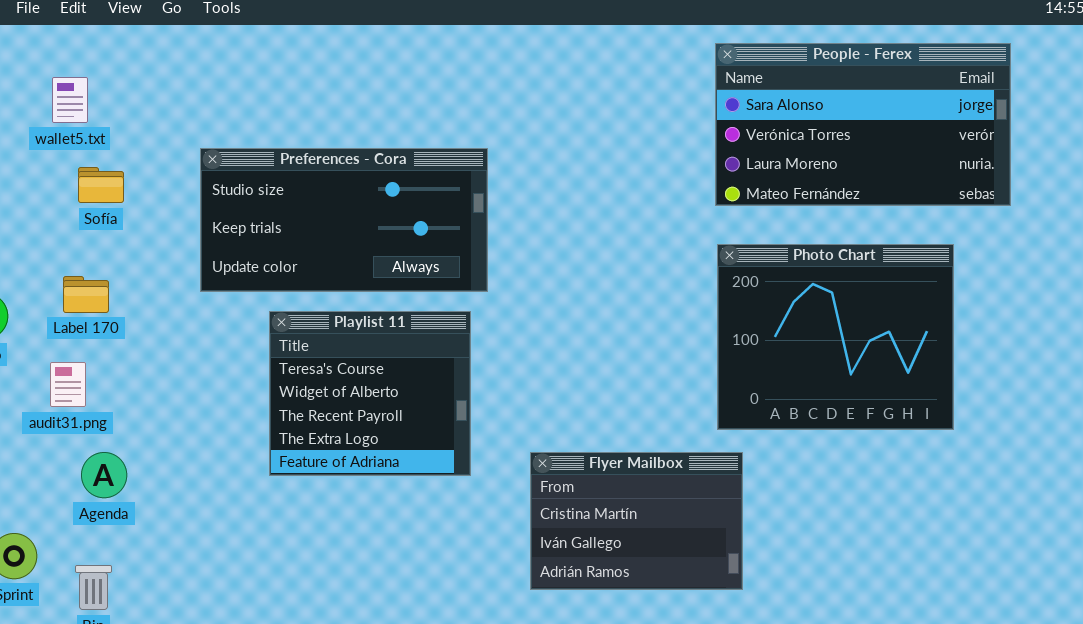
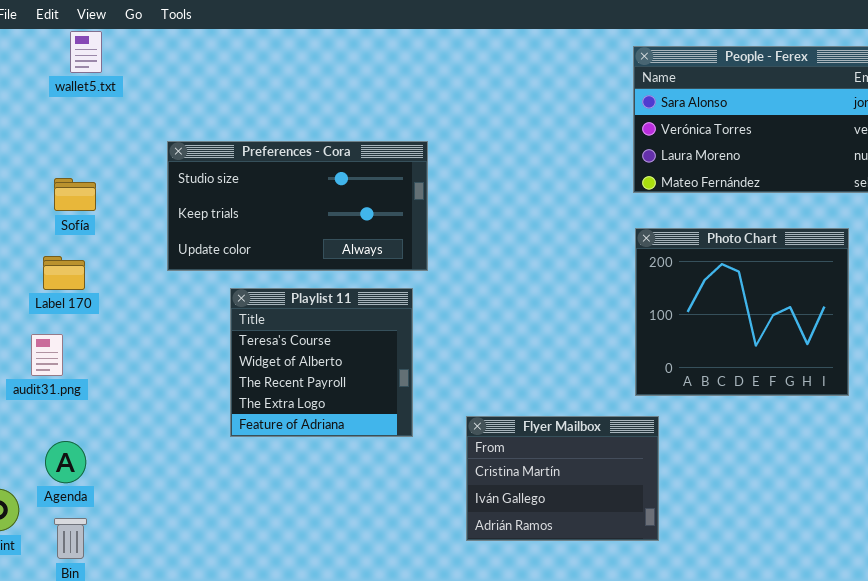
wallet5.txt: [52,77,88,123] -> [70,31,102,73], moved
Sofía: [78,167,124,203] -> [54,178,96,211], moved
Agenda: [81,452,127,498] -> [45,441,86,483], moved

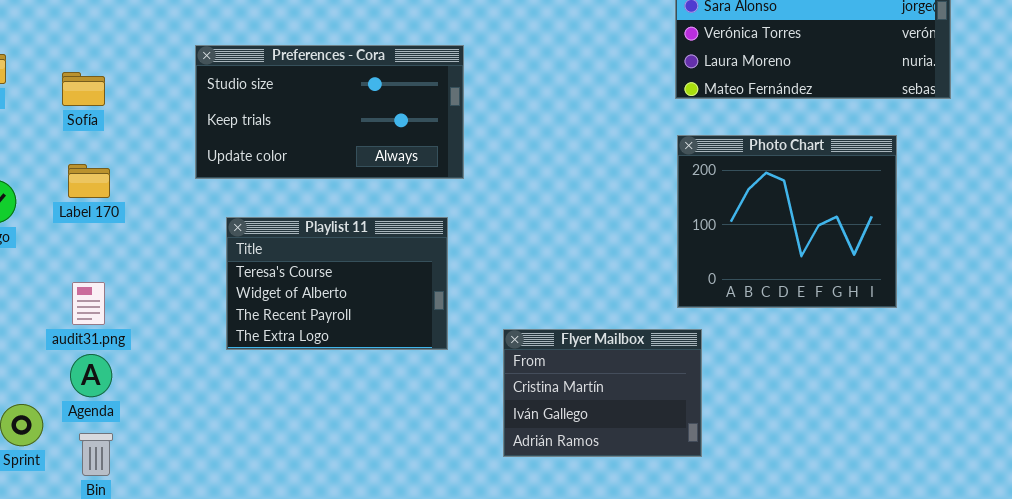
Sofía: [54,178,96,211] -> [62,72,105,106], moved
Playlist 11: [230,288,413,437] -> [226,217,448,350], resized
audit31.png: [31,334,63,376] -> [72,282,105,325], moved

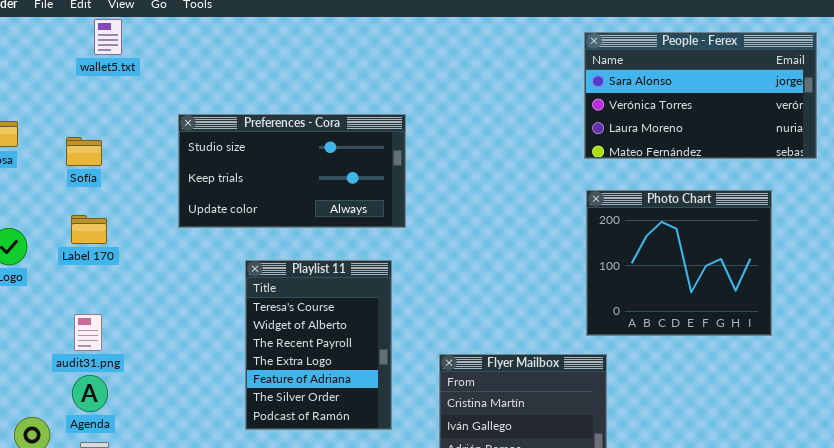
Playlist 11: [226,217,448,350] -> [245,260,392,430], resized

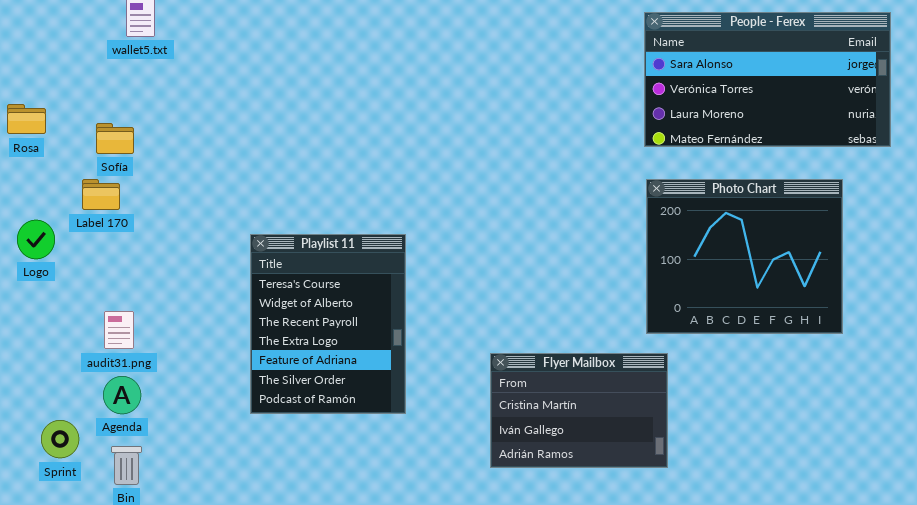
Preferences - Cora: [178,114,406,228] -> none, closed
Label 170: [71,215,107,244] -> [82,179,120,210], moved
Playlist 11: [245,260,392,430] -> [250,234,406,414], moved

